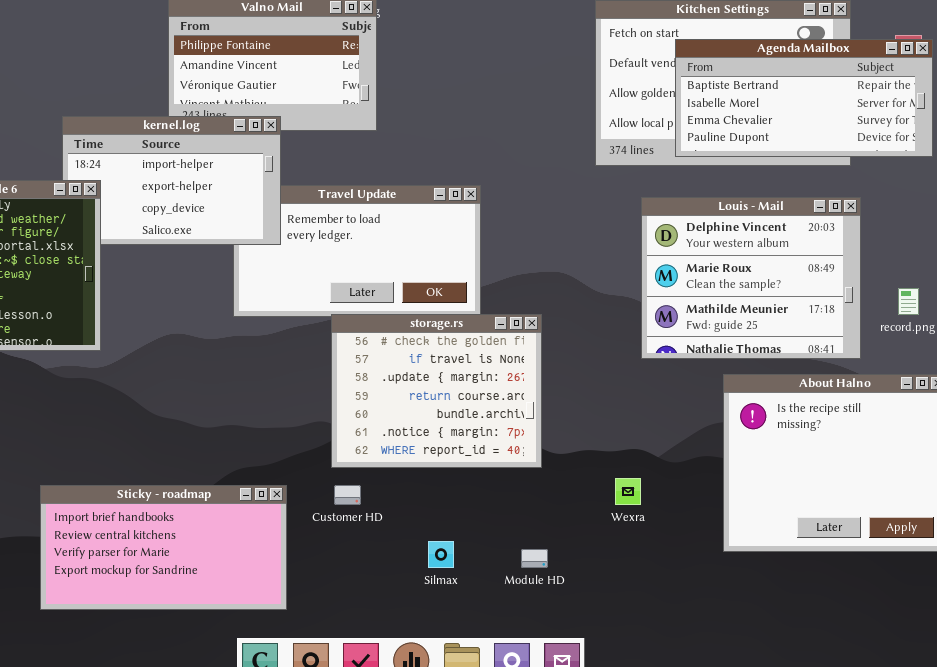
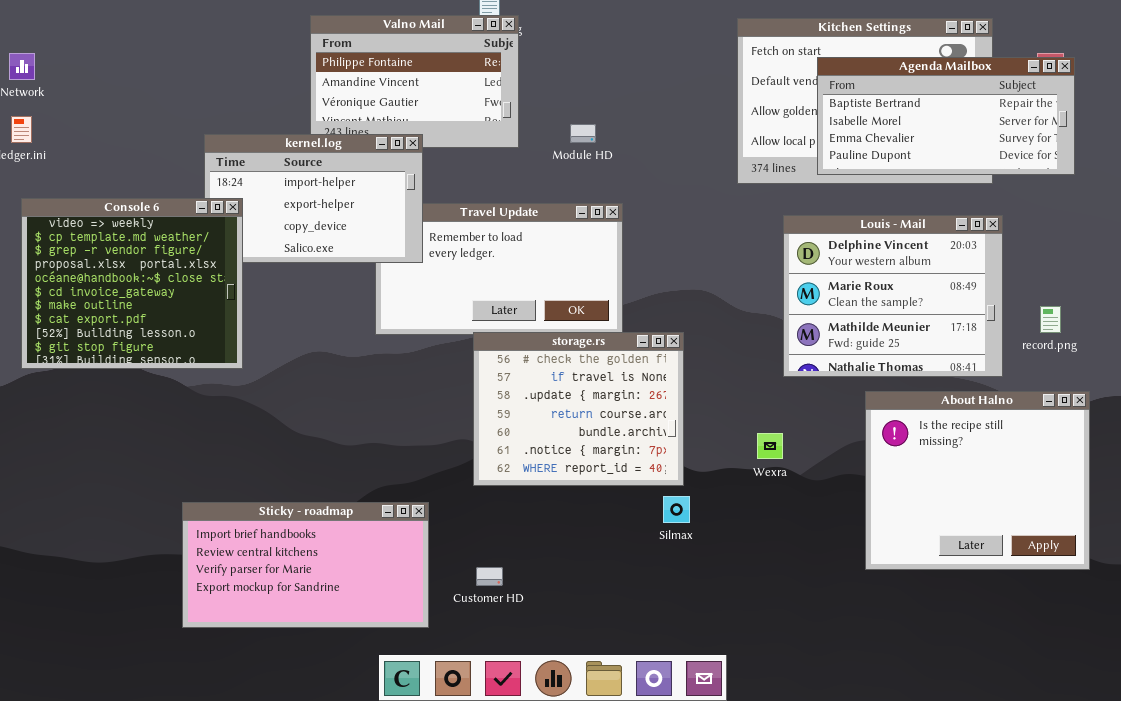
Wexra: [615,478,641,505] -> [757,433,783,459], moved
Customer HD: [334,485,361,505] -> [476,567,503,586], moved
Silmax: [428,541,454,568] -> [663,496,690,523], moved
Module HD: [521,549,548,568] -> [570,124,596,143], moved

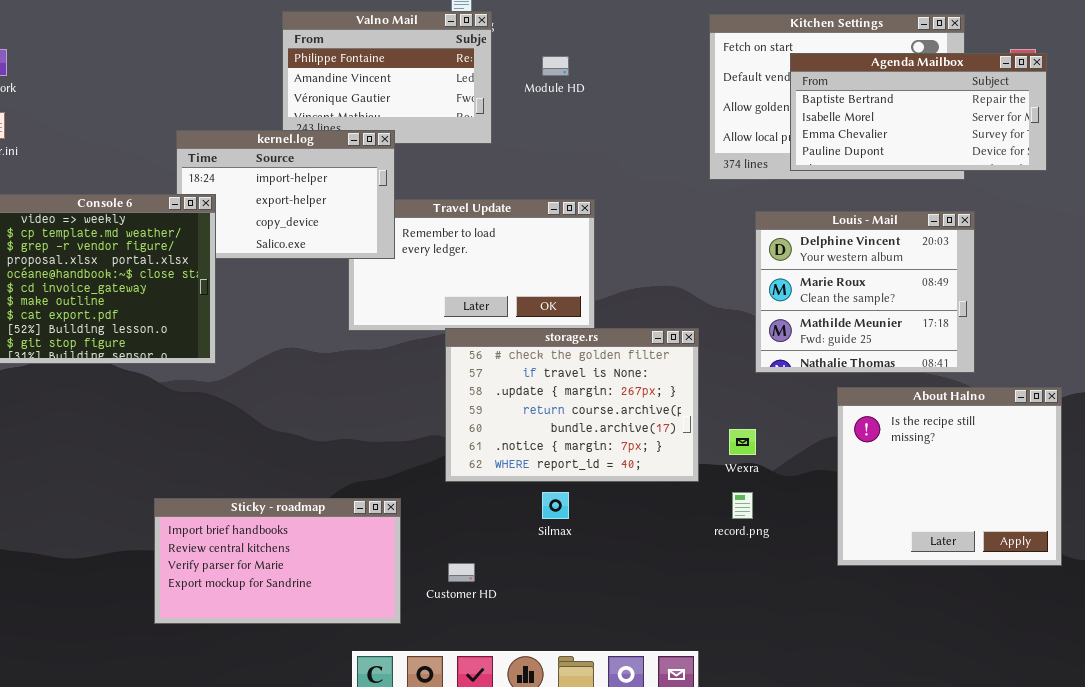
Module HD: [570,124,596,143] -> [542,56,569,76], moved
record.png: [1040,306,1061,333] -> [732,492,753,519], moved
storage.rs: [473,332,684,486] -> [445,328,699,482], resized
Silmax: [663,496,690,523] -> [542,492,569,519], moved

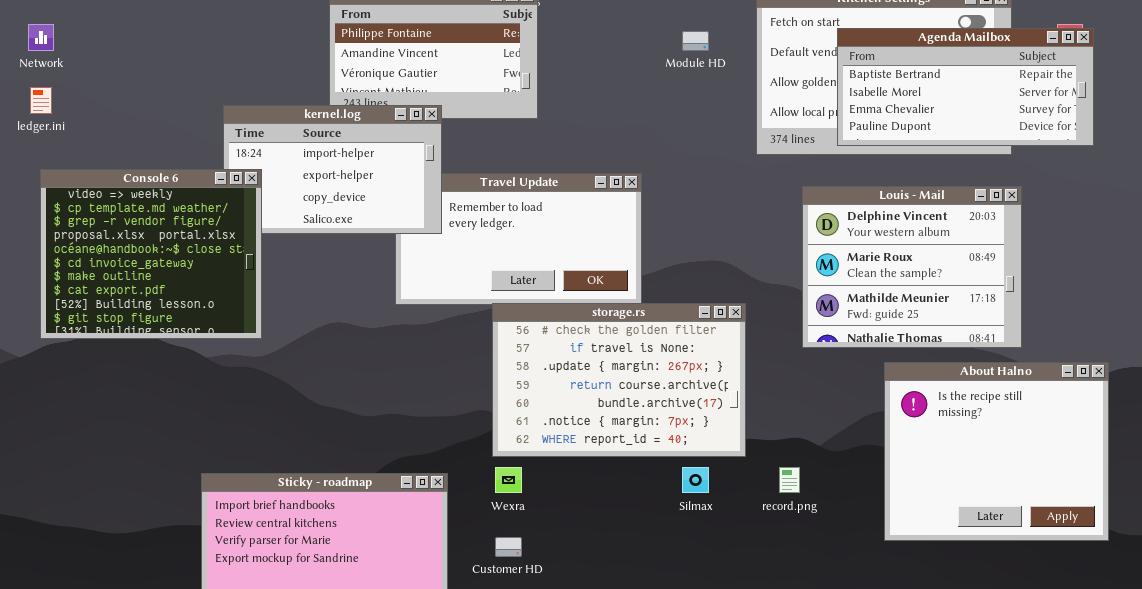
Module HD: [542,56,569,76] -> [682,31,709,51], moved
Wexra: [729,429,756,455] -> [495,467,522,493], moved
Silmax: [542,492,569,519] -> [682,467,709,493], moved

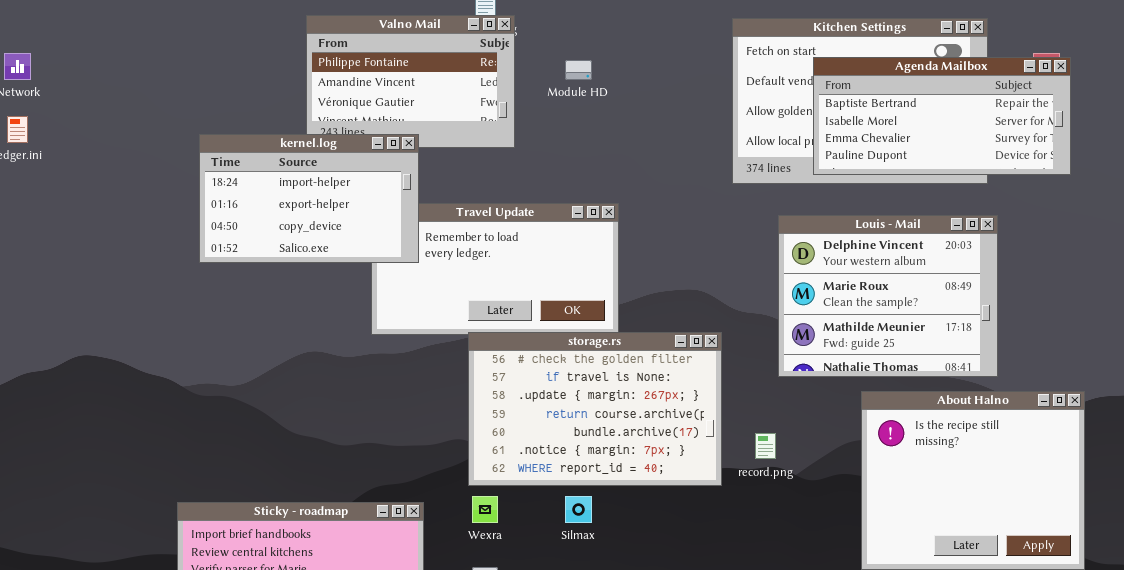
Module HD: [682,31,709,51] -> [565,60,592,80], moved
Console 6: [40,169,262,339] -> none, closed
Silmax: [682,467,709,493] -> [565,496,592,523], moved
record.png: [779,467,800,493] -> [755,433,776,459], moved

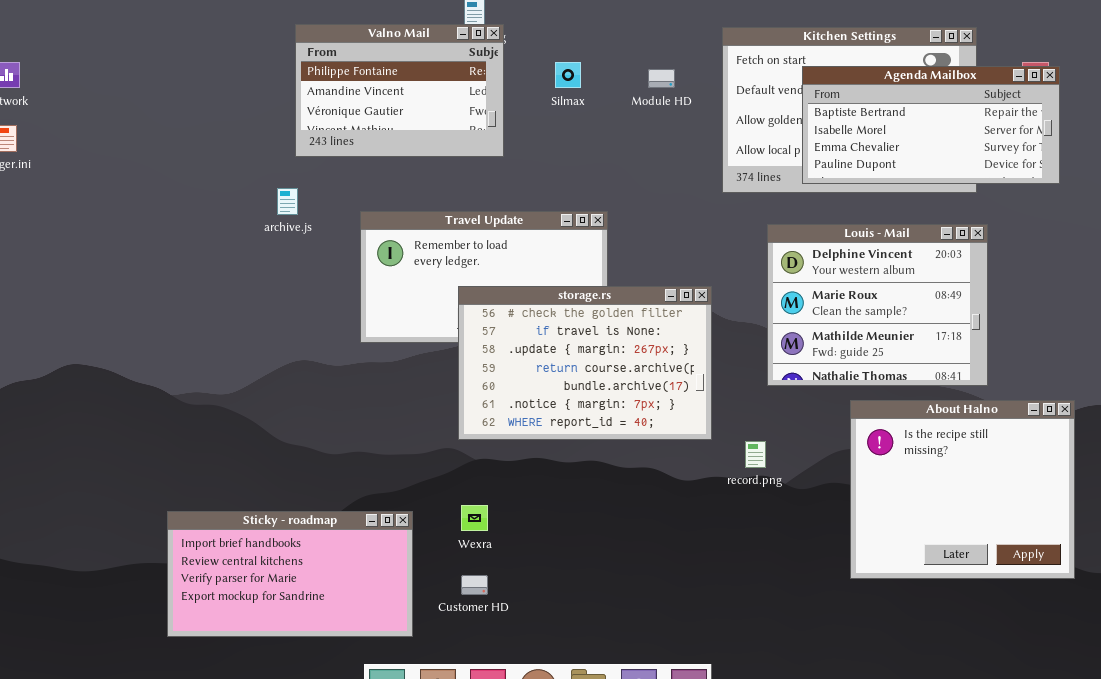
Module HD: [565,60,592,80] -> [648,69,675,88], moved
kernel.log: [199,134,419,263] -> none, closed
storage.rs: [468,332,722,486] -> [458,286,712,440], moved
Silmax: [565,496,592,523] -> [555,62,581,88], moved

